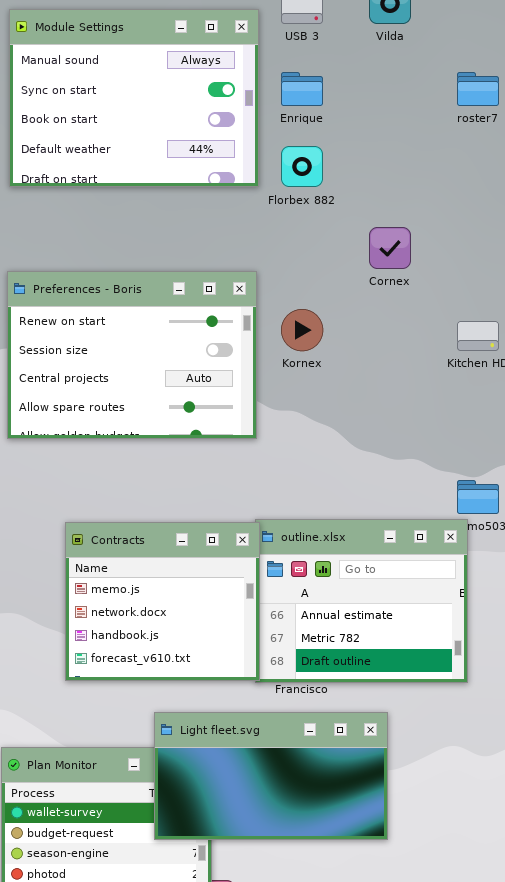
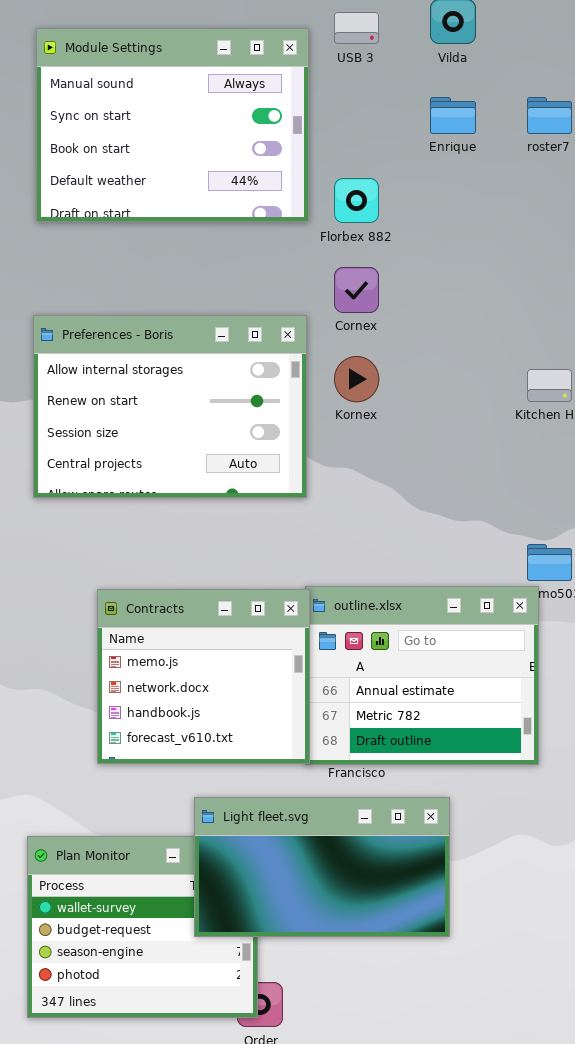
Enrique: [281,72,323,106] -> [430,97,476,134], moved
Cornex: [369,227,411,269] -> [334,267,379,313], moved
Preferences - Boris: [7,271,257,439] -> [33,315,307,498], scrolled up 1 row

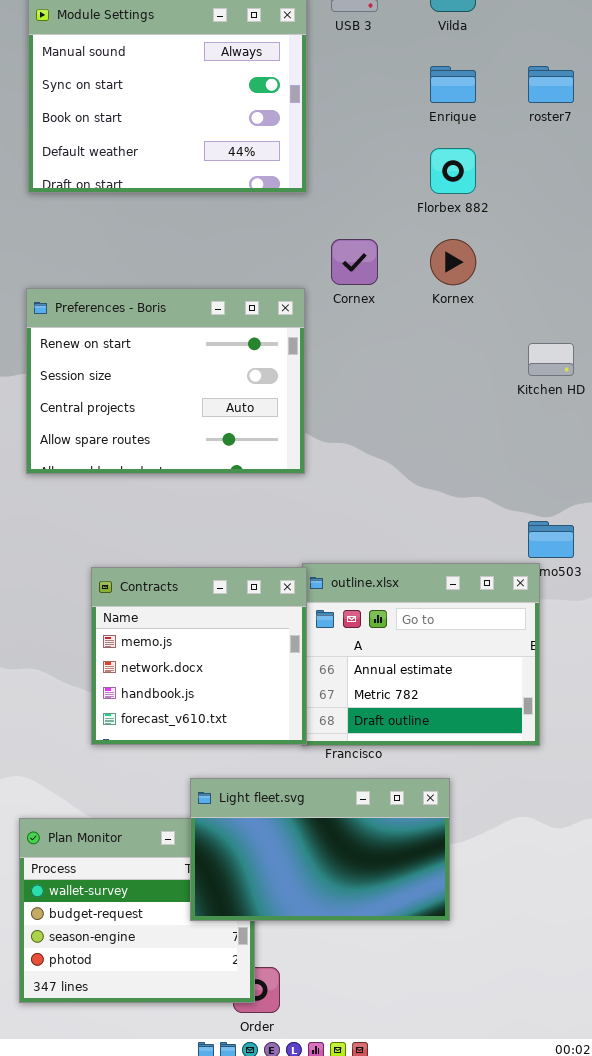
Florbex 882: [334,178,379,223] -> [430,148,476,194], moved
Preferences - Boris: [33,315,307,498] -> [26,288,305,474], scrolled down 1 row
Kornex: [334,356,379,402] -> [430,239,476,285], moved

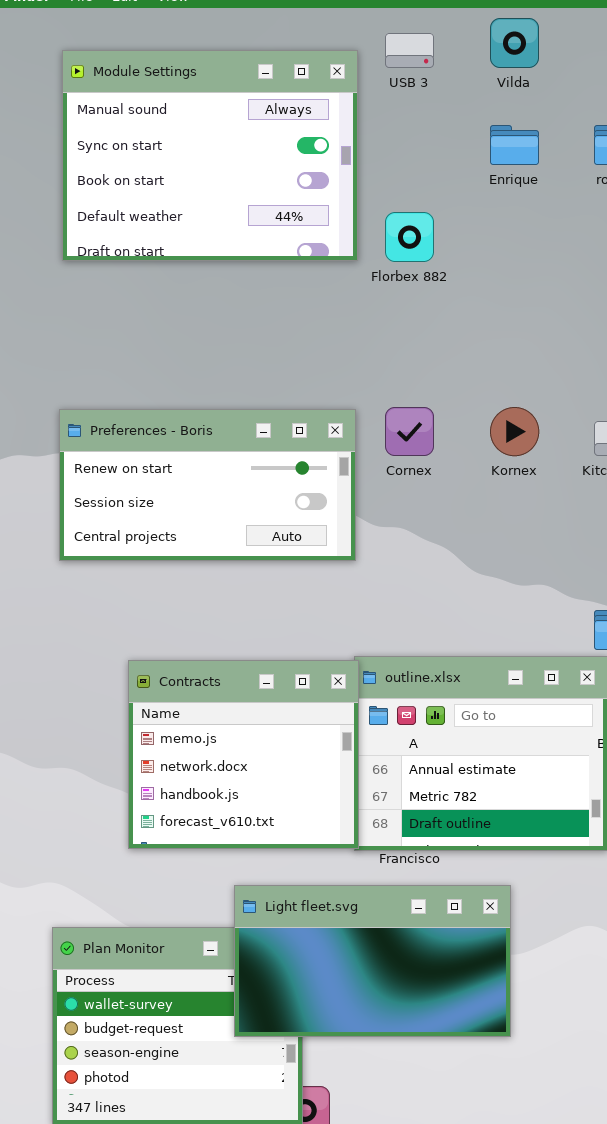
Florbex 882: [430,148,476,194] -> [385,212,434,262], moved
Cornex: [331,239,378,285] -> [385,407,434,456], moved
Kornex: [430,239,476,285] -> [490,407,539,456], moved
Preferences - Boris: [26,288,305,474] -> [59,409,356,561], resized

